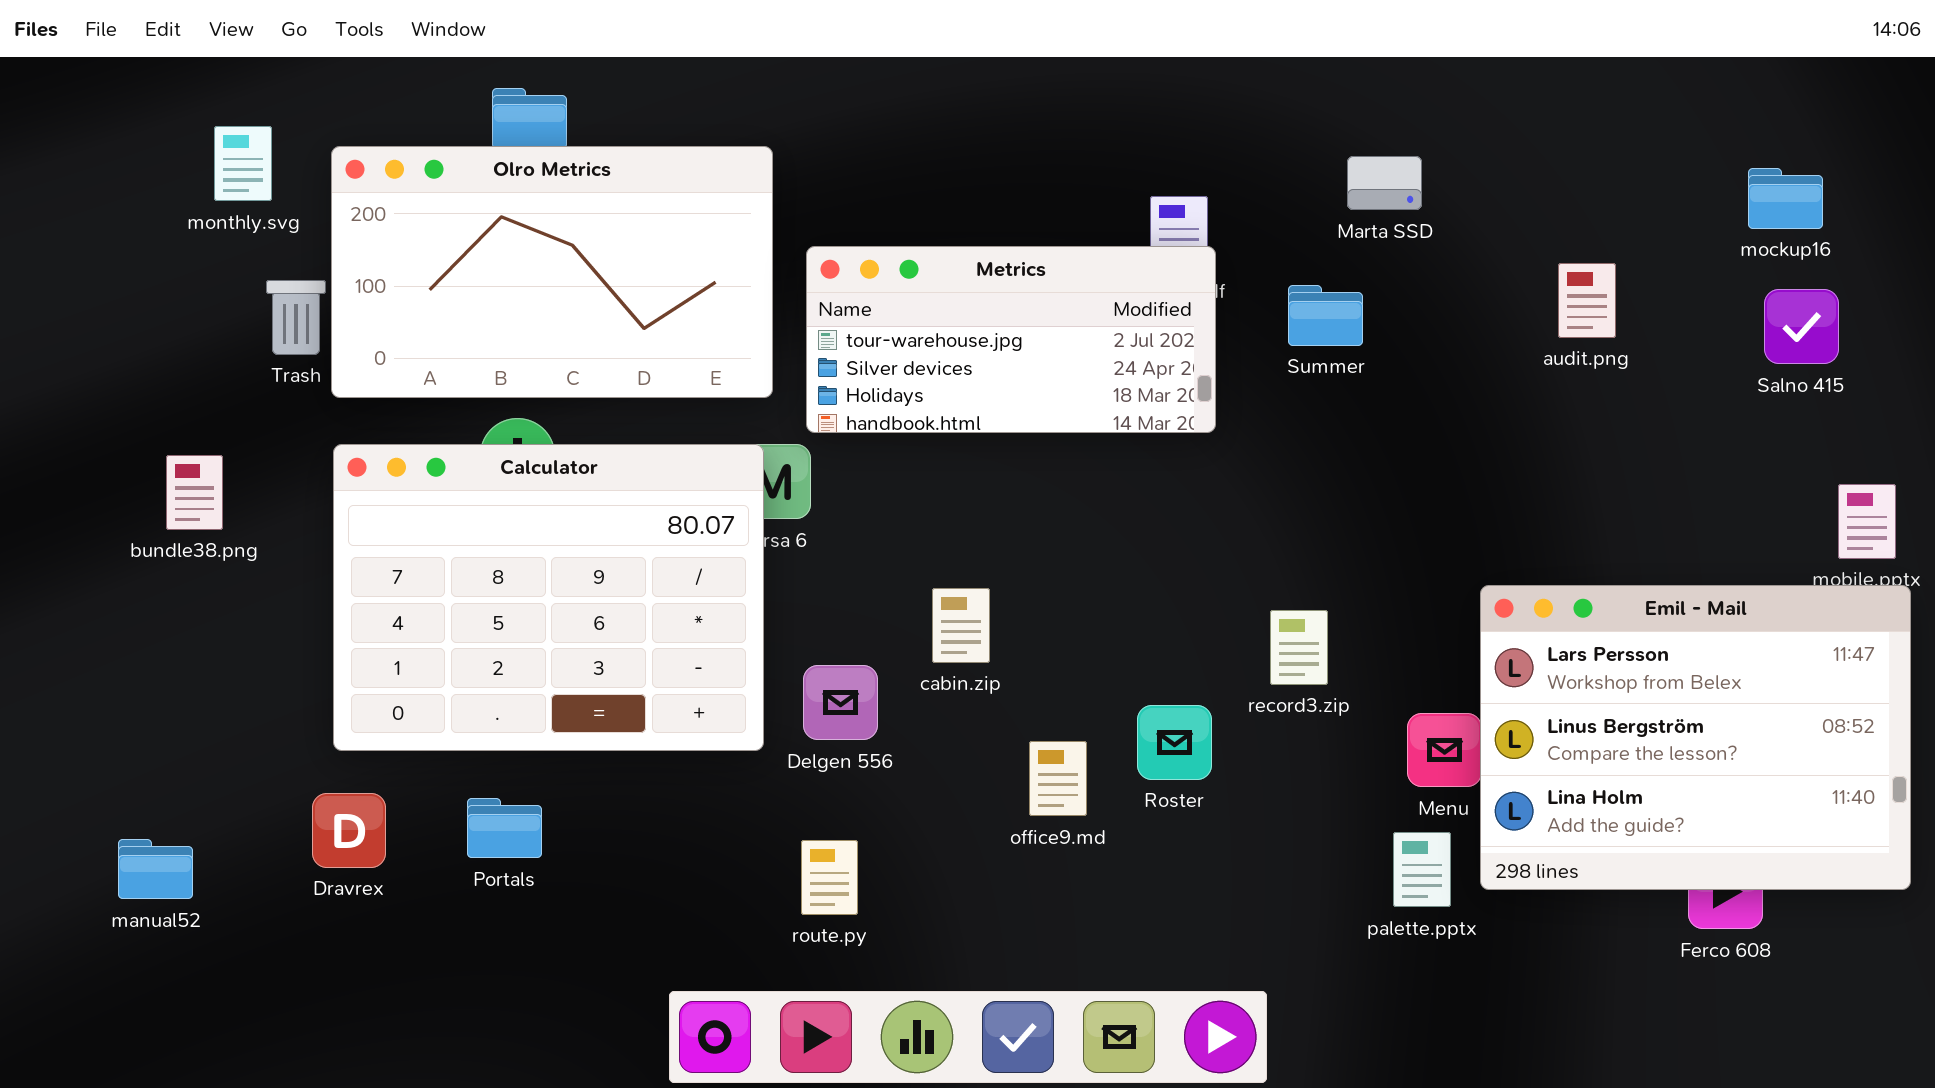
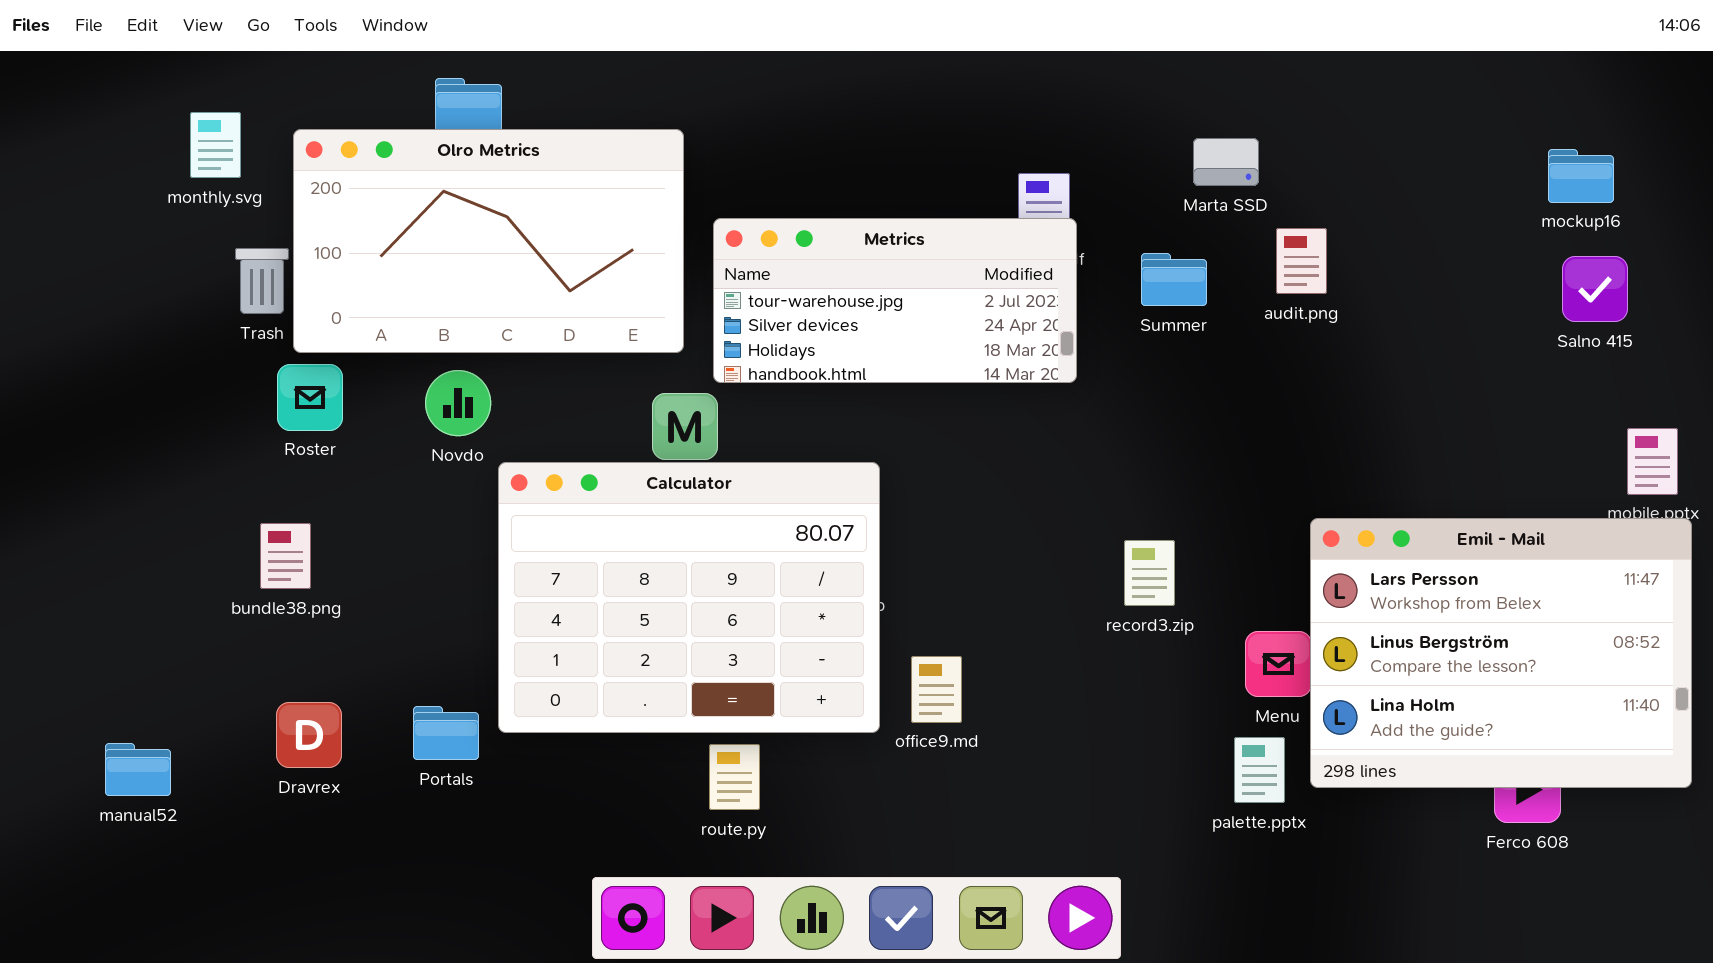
audit.png: [1558,263,1616,338] -> [1276,228,1327,294], moved
Calculator: [333,444,764,751] -> [498,462,880,733], moved
bundle38.png: [166,455,223,530] -> [260,523,311,589], moved
Roster: [1137,705,1212,780] -> [277,364,343,431], moved

